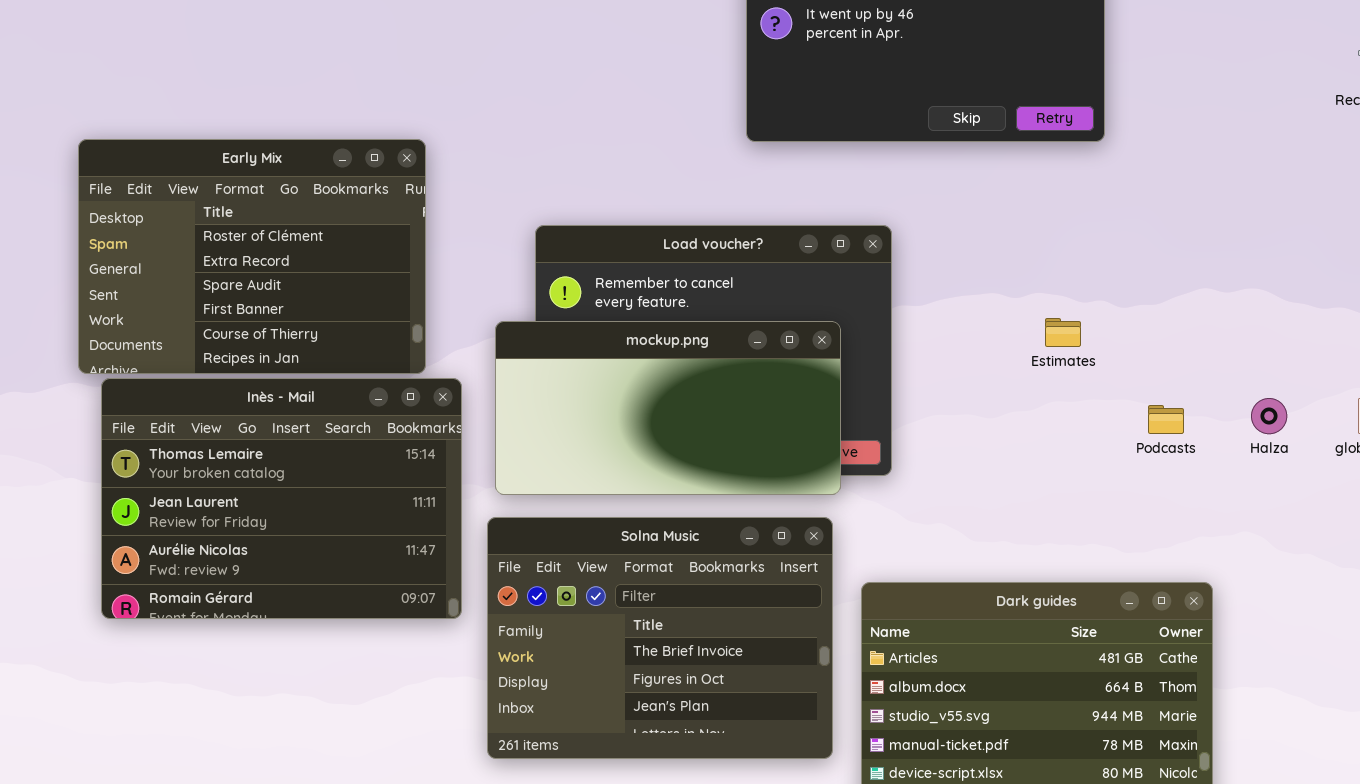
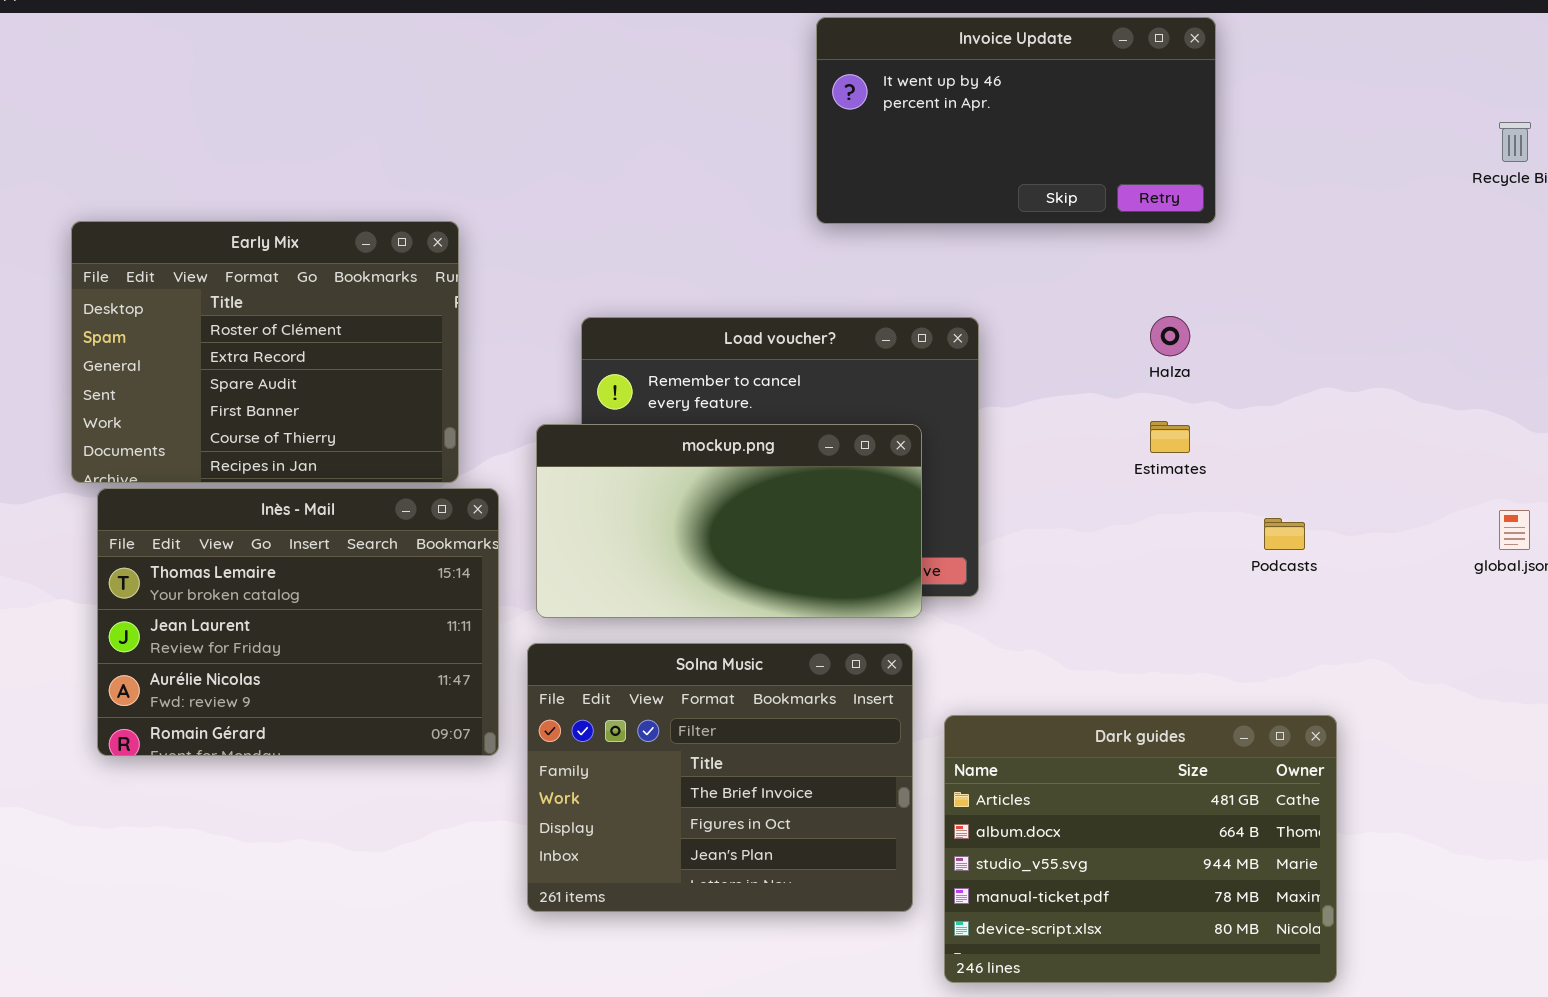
Halza: [1251,398,1287,434] -> [1150,316,1190,356], moved

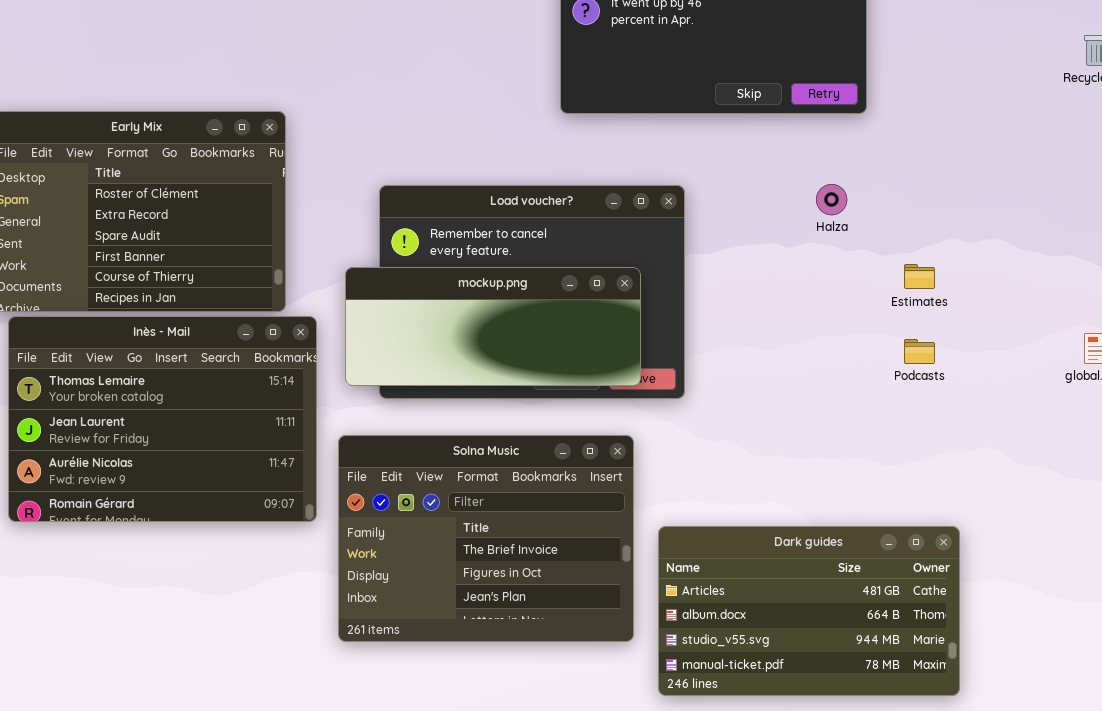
Estimates: [1150,421,1190,453] -> [904,264,935,289], moved
mockup.png: [536,424,922,618] -> [345,267,641,386], resized
Dark guides: [944,715,1337,983] -> [658,526,960,696], resized

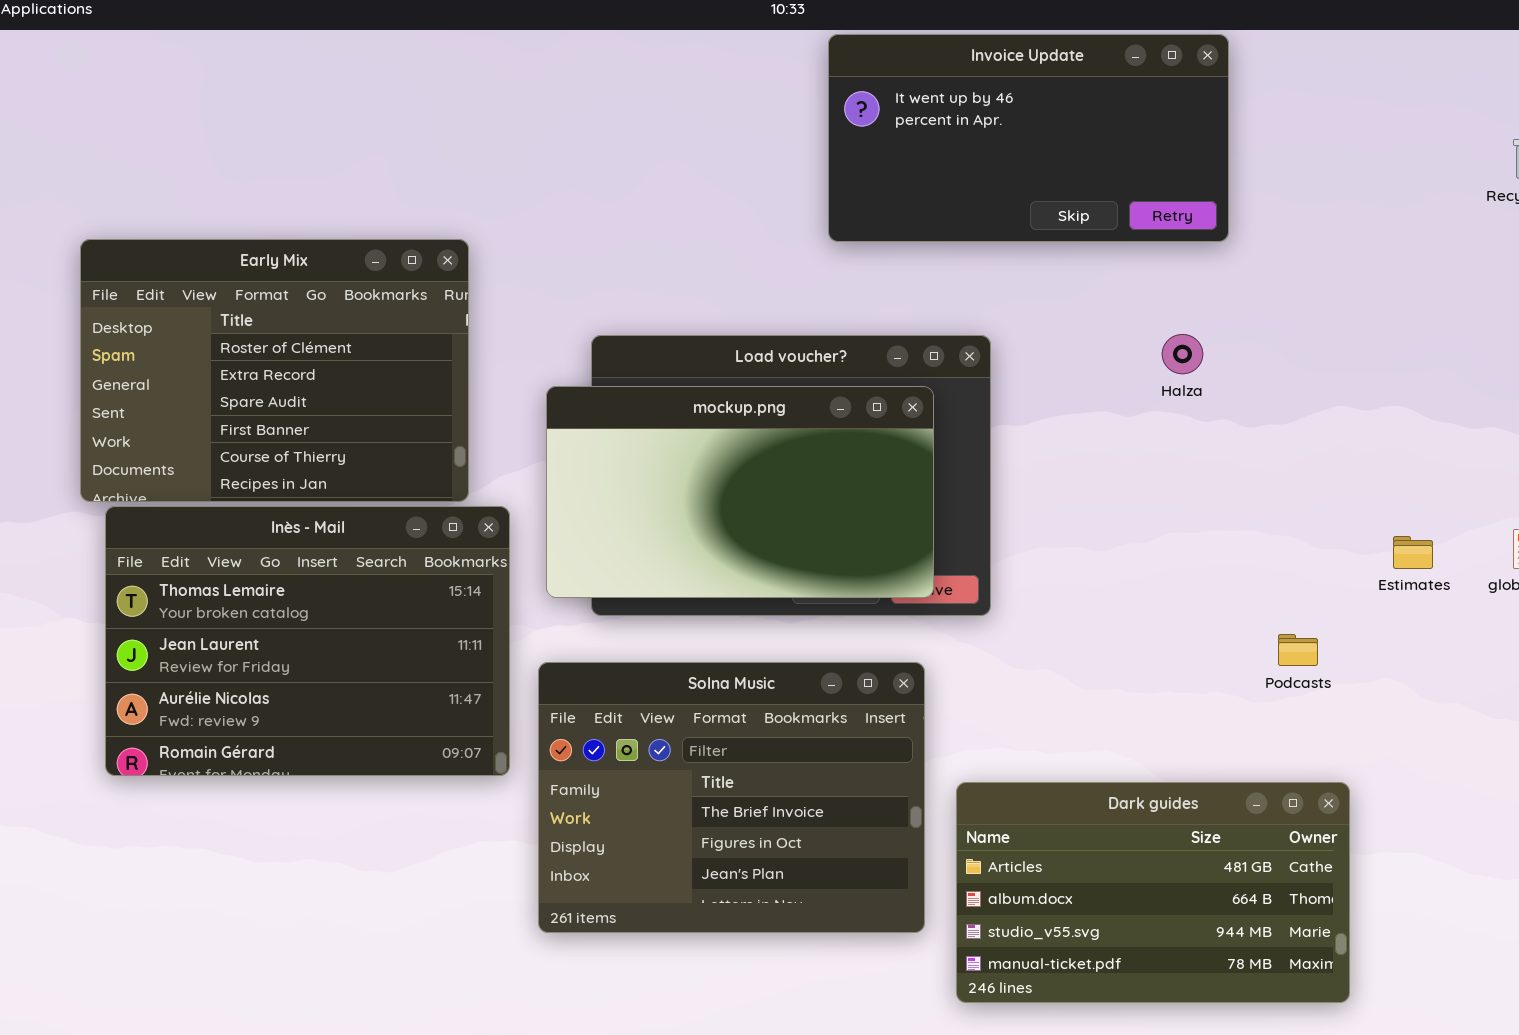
Estimates: [904,264,935,289] -> [1393,536,1433,569], moved
mockup.png: [345,267,641,386] -> [546,386,934,598], resized
Podcasts: [904,339,935,364] -> [1278,634,1318,666], moved

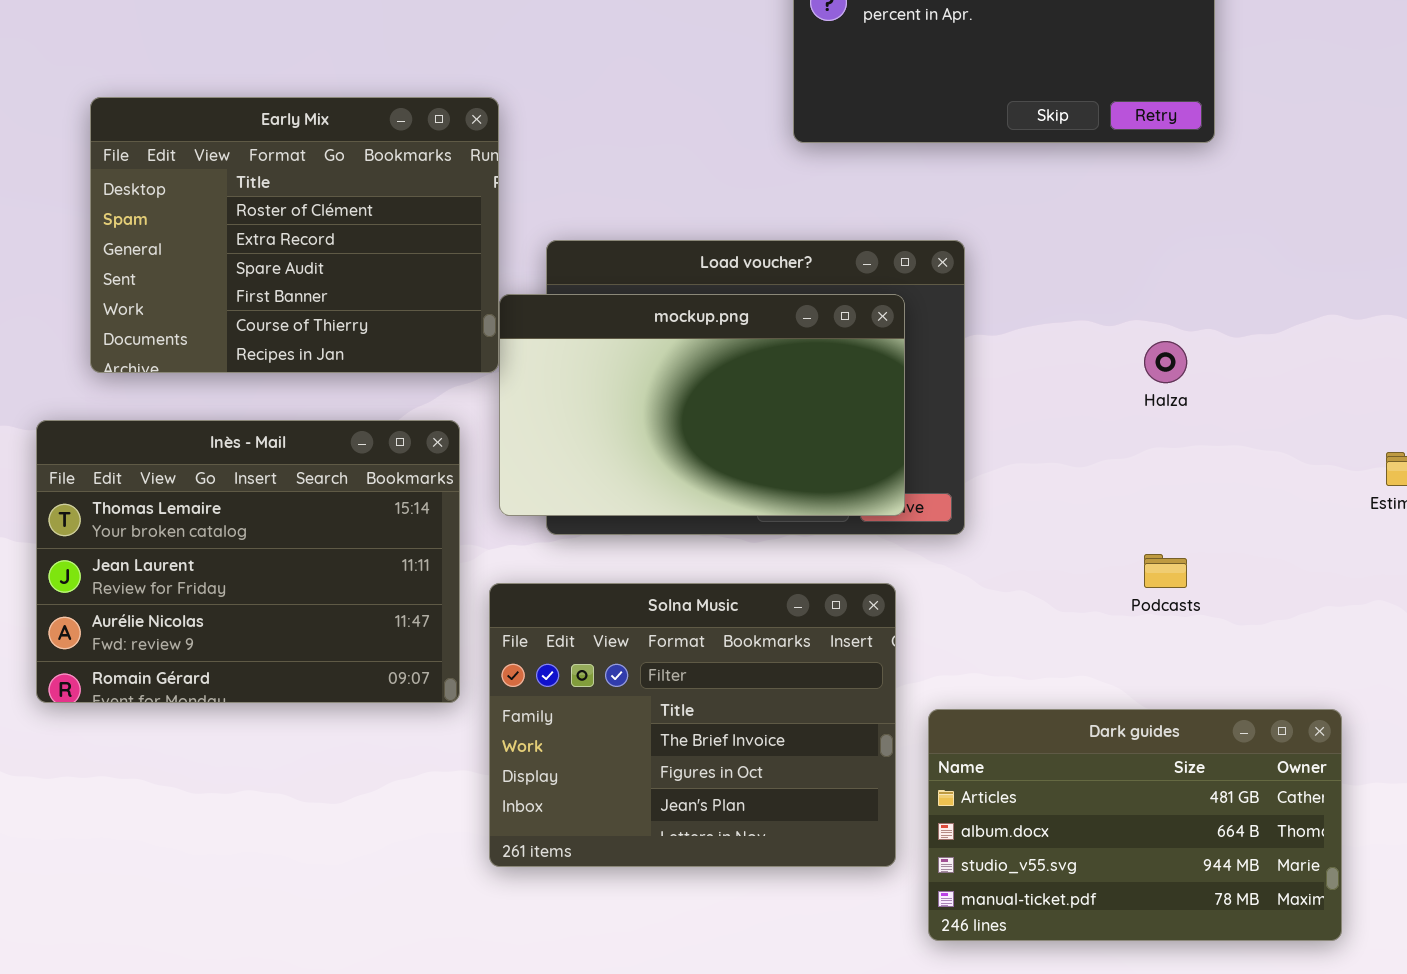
Early Mix: [80,239,469,502] -> [90,97,499,373], moved
Halza: [1162,334,1203,374] -> [1144,341,1187,383], moved
Podcasts: [1278,634,1318,666] -> [1144,554,1187,588], moved

